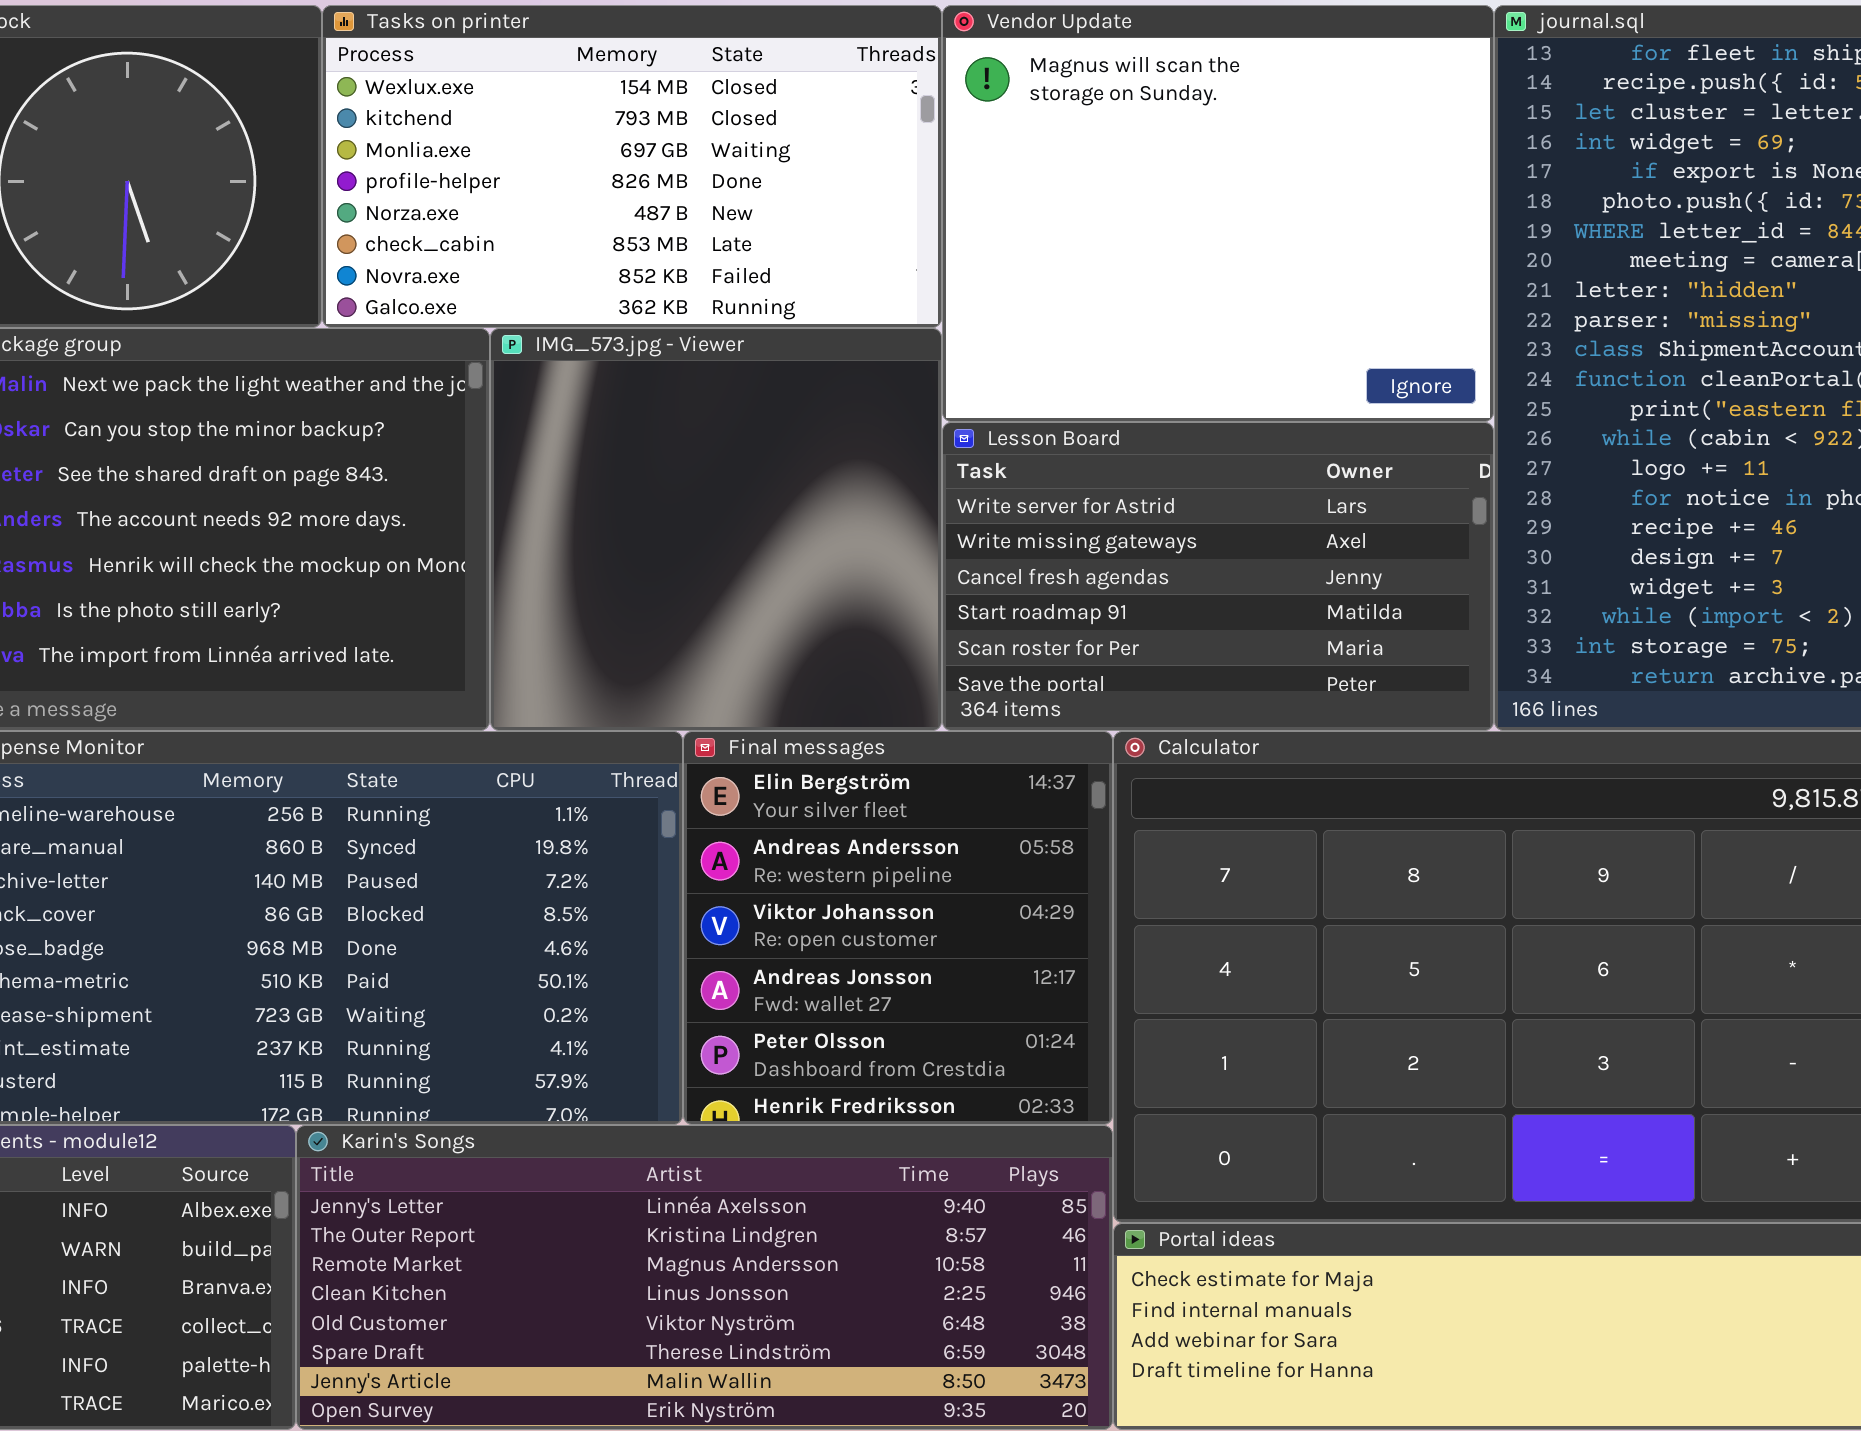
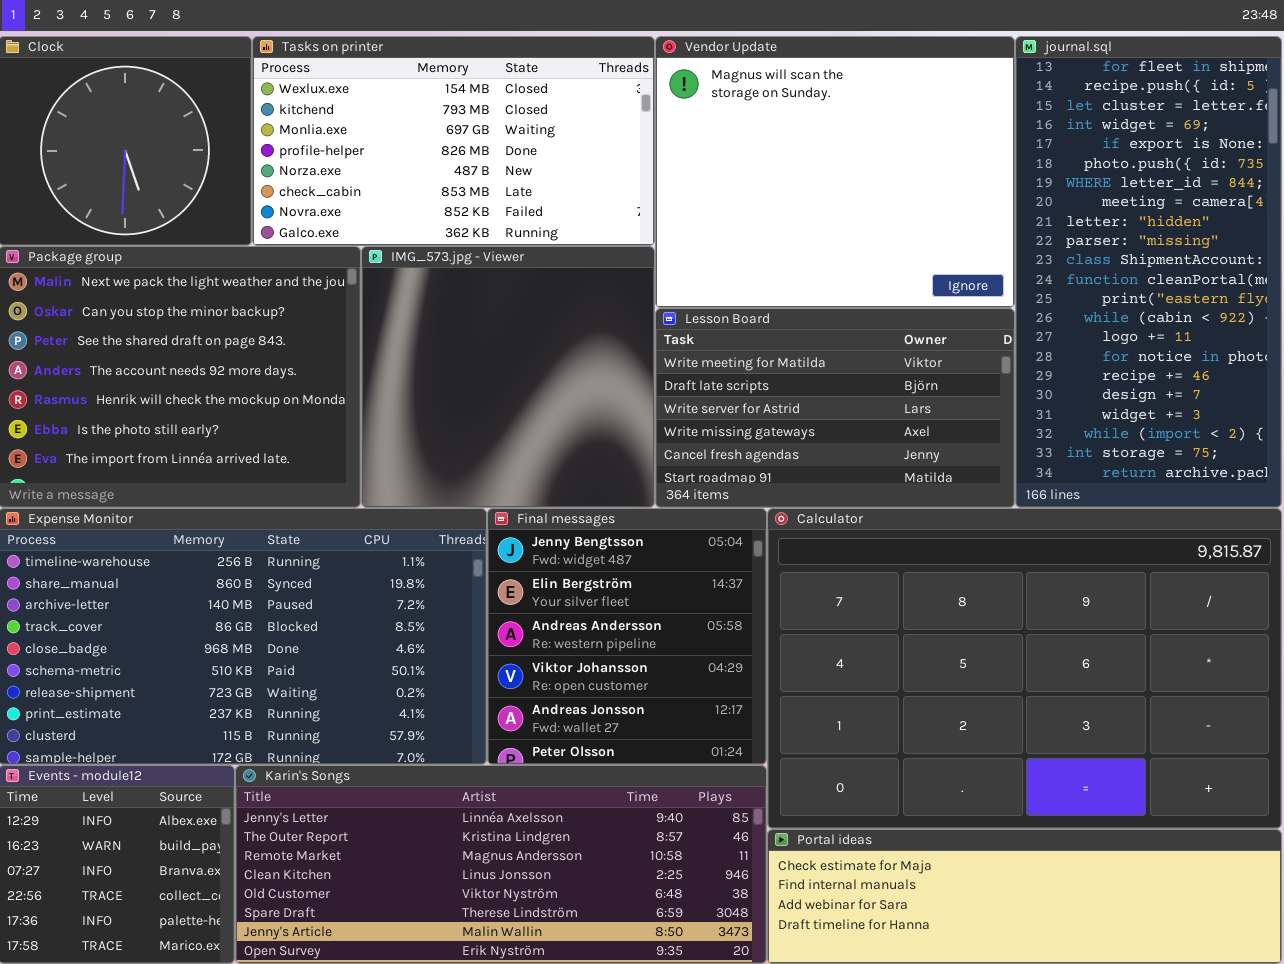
Lesson Board: [942,422,1494,731] -> [655,308,1015,508], scrolled up 2 rows
Final messages: [683,731,1113,1125] -> [487,508,767,765], scrolled up 1 row

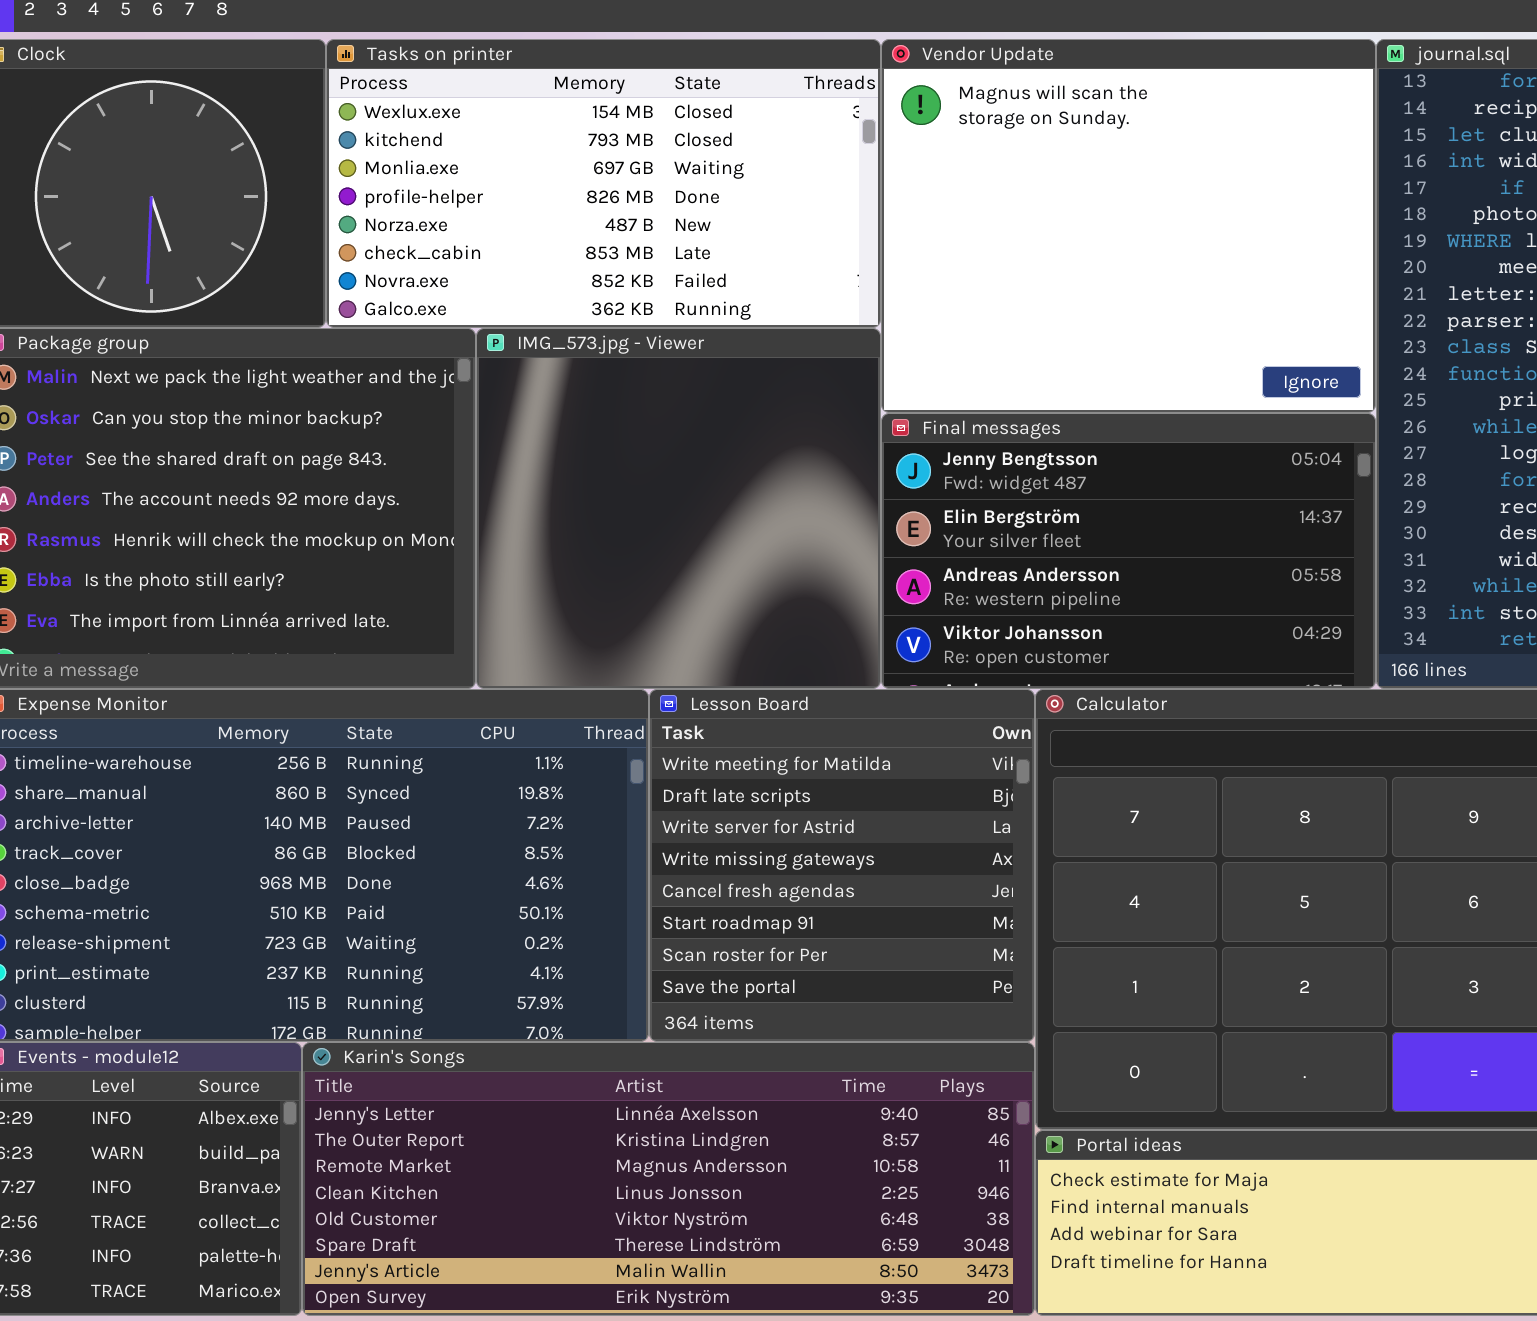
Lesson Board: [655,308,1015,508] -> [649,689,1035,1042], moved, resized
Final messages: [487,508,767,765] -> [881,413,1376,689], moved, resized

